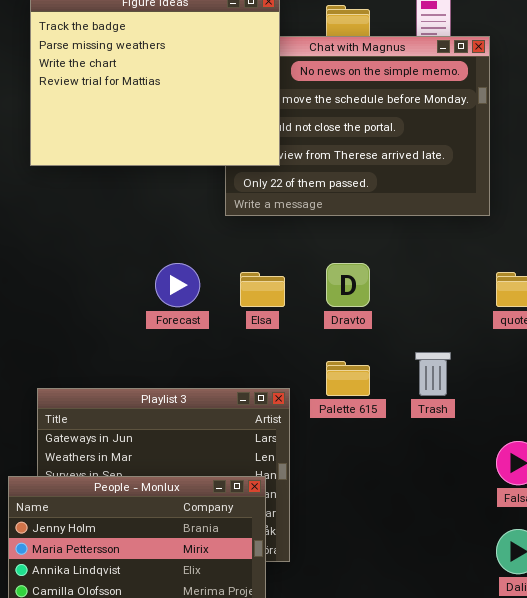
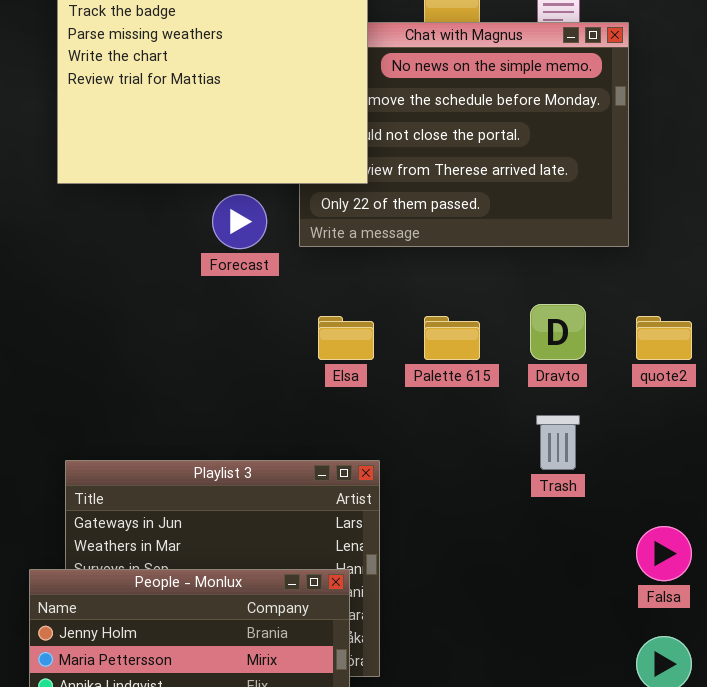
Forecast: [155,263,200,307] -> [212,194,267,249], moved
Dravto: [326,263,370,307] -> [530,304,586,360], moved
Palette 615: [326,361,370,396] -> [424,316,480,360], moved

